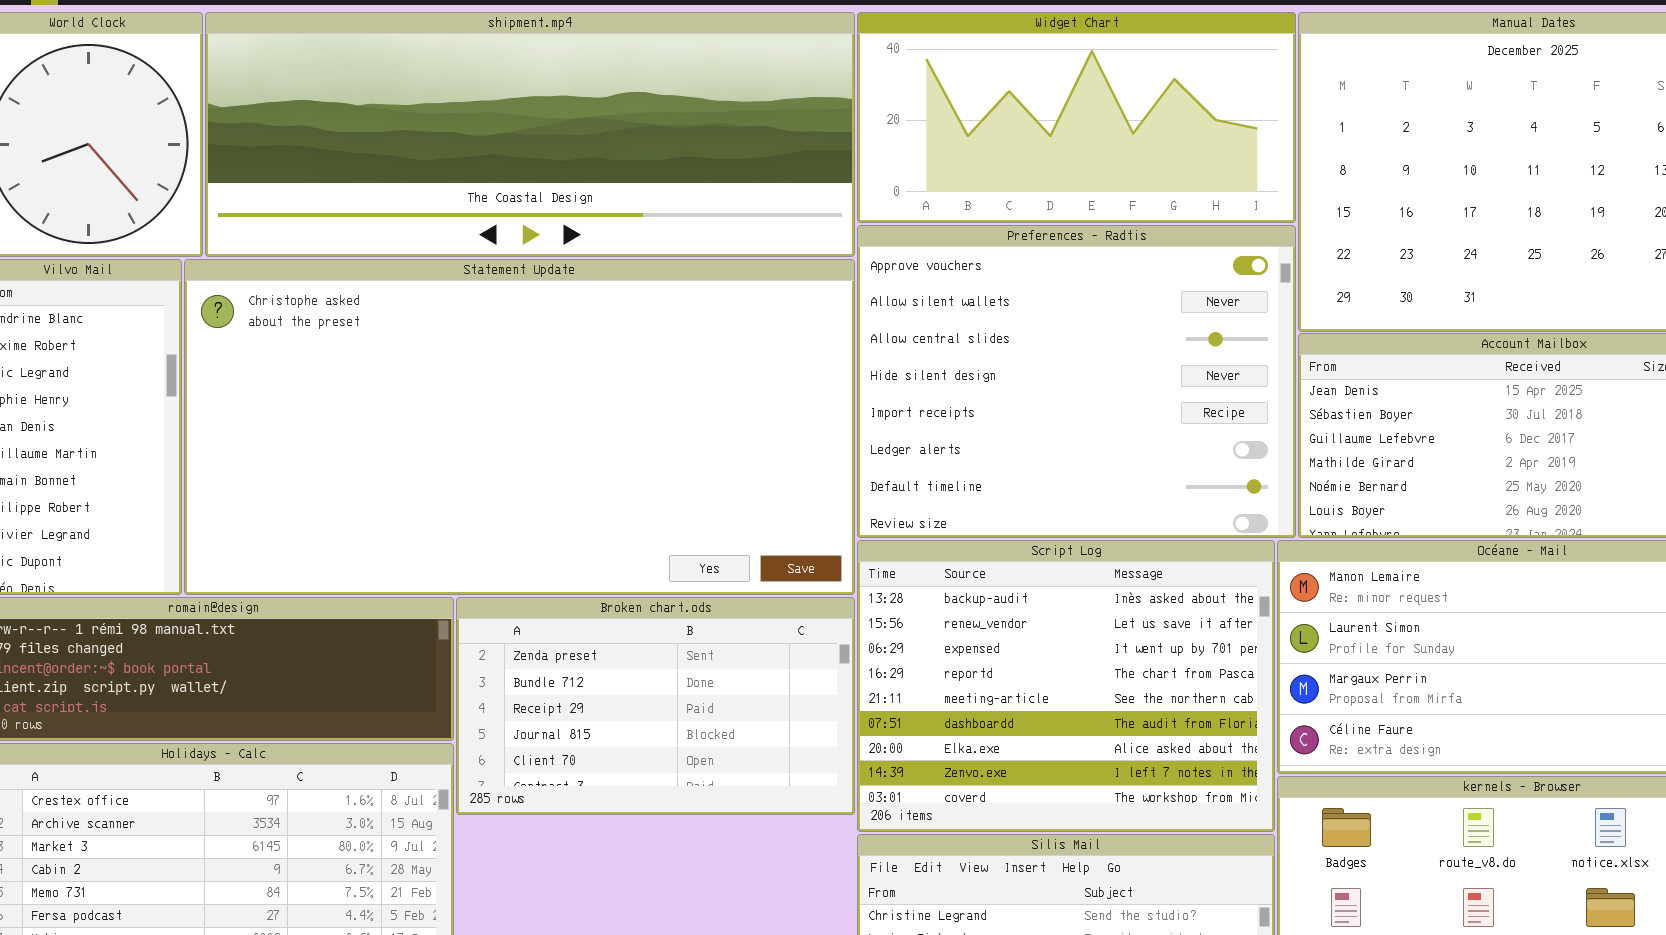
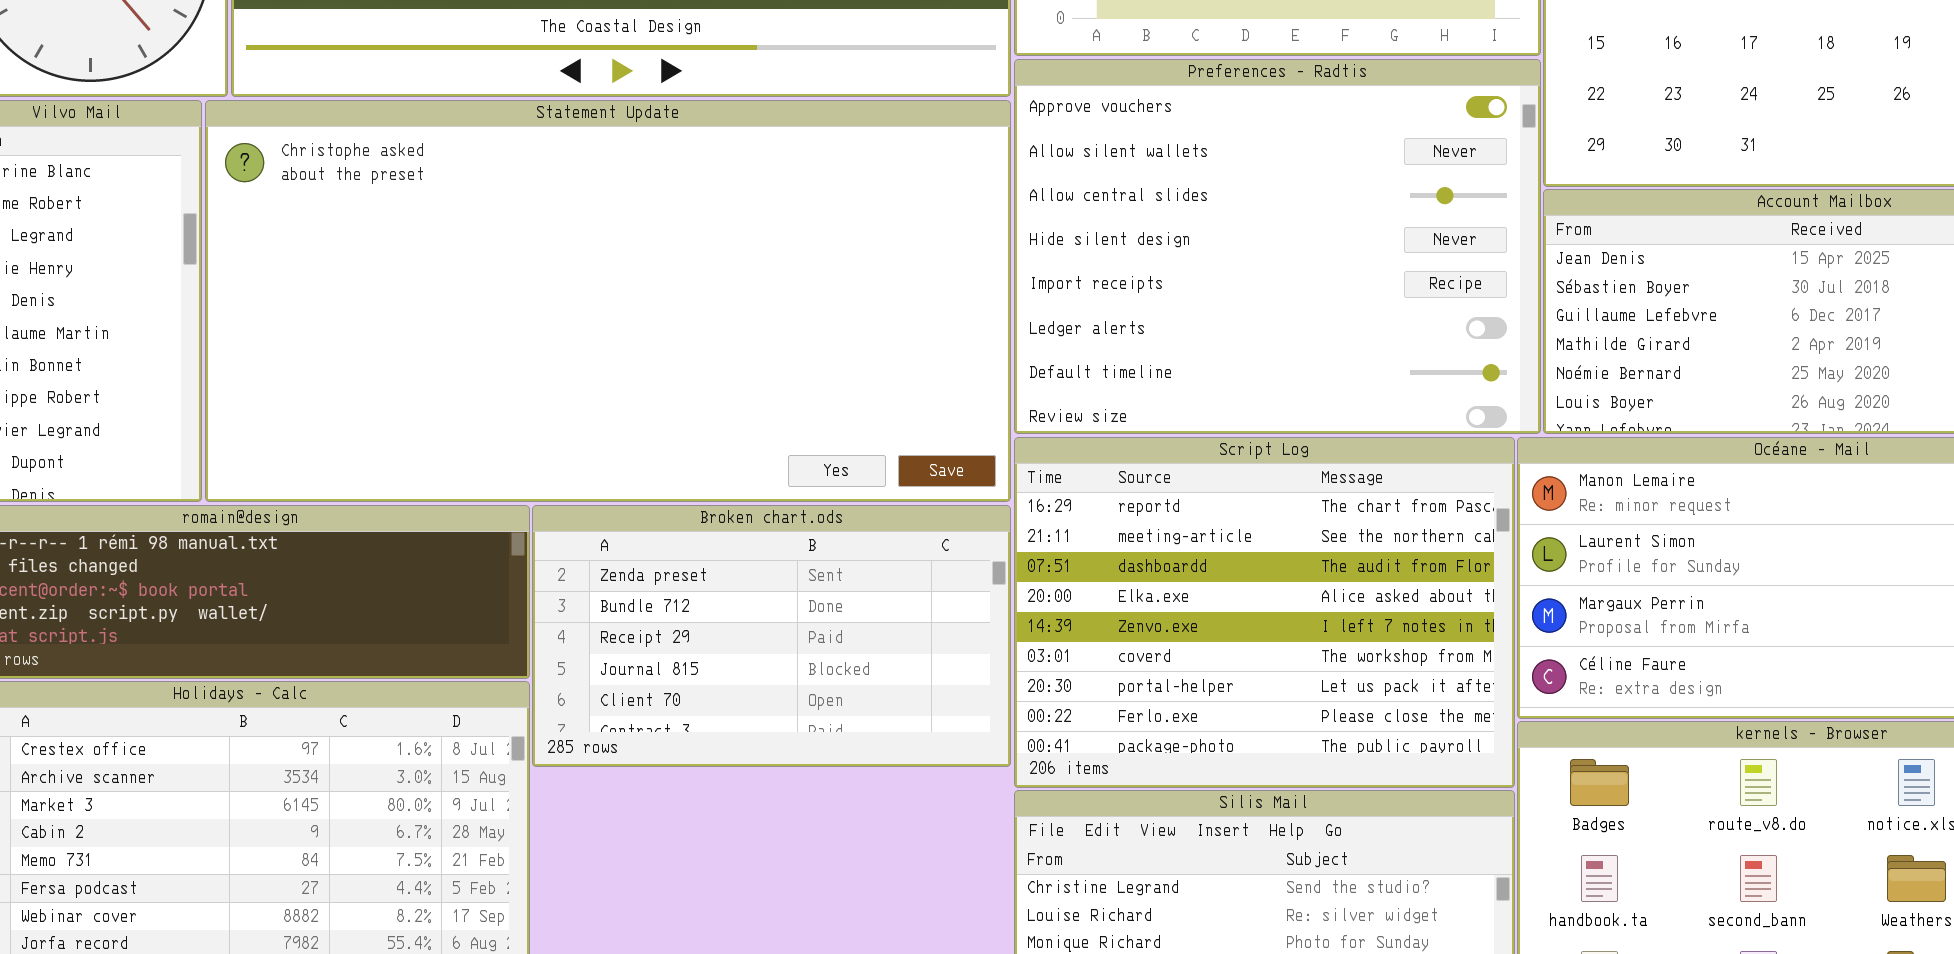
Script Log: [857,540,1275,832] -> [1014,437,1515,788], scrolled down 3 rows

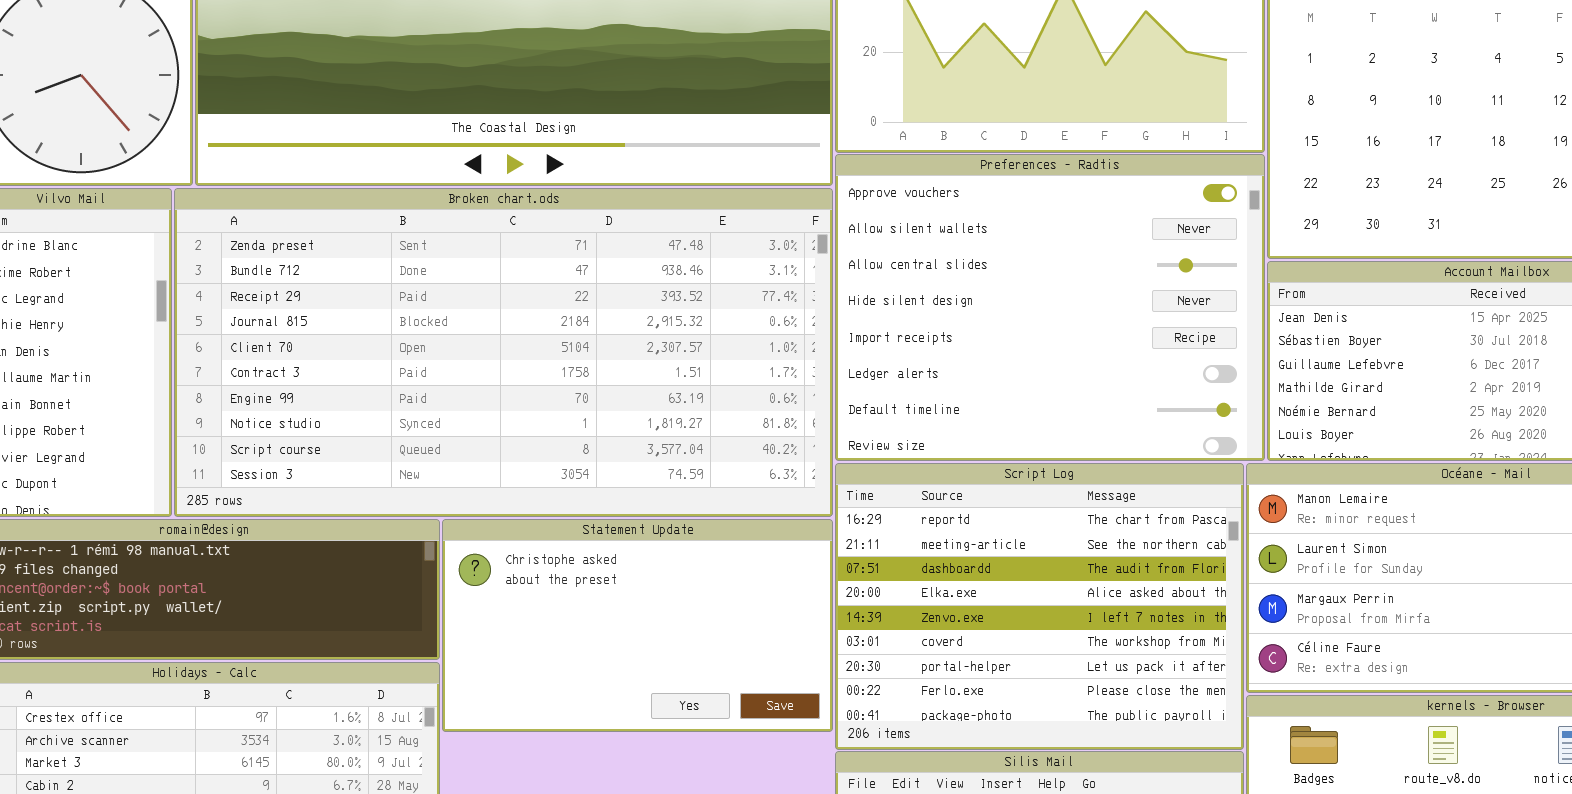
Statement Update: [205,100,1011,502] -> [442,519,833,732], moved, resized
Broken chart.ods: [532,505,1011,767] -> [174,188,833,517], moved, resized

